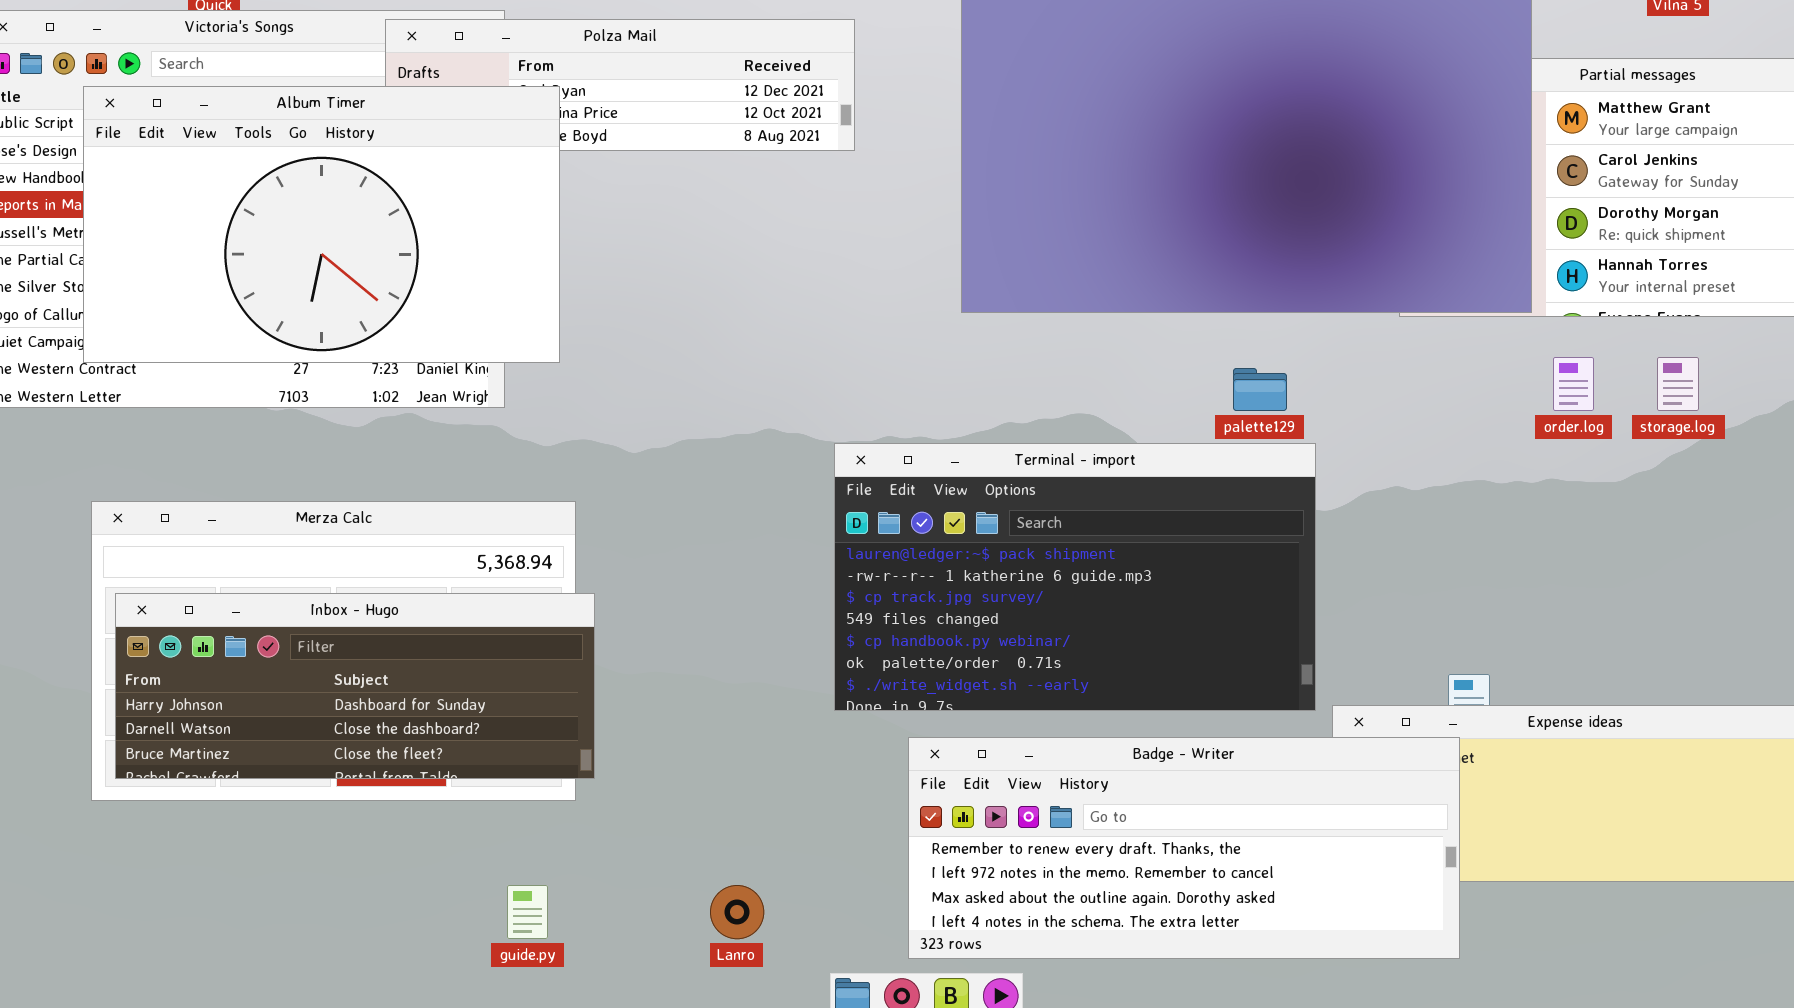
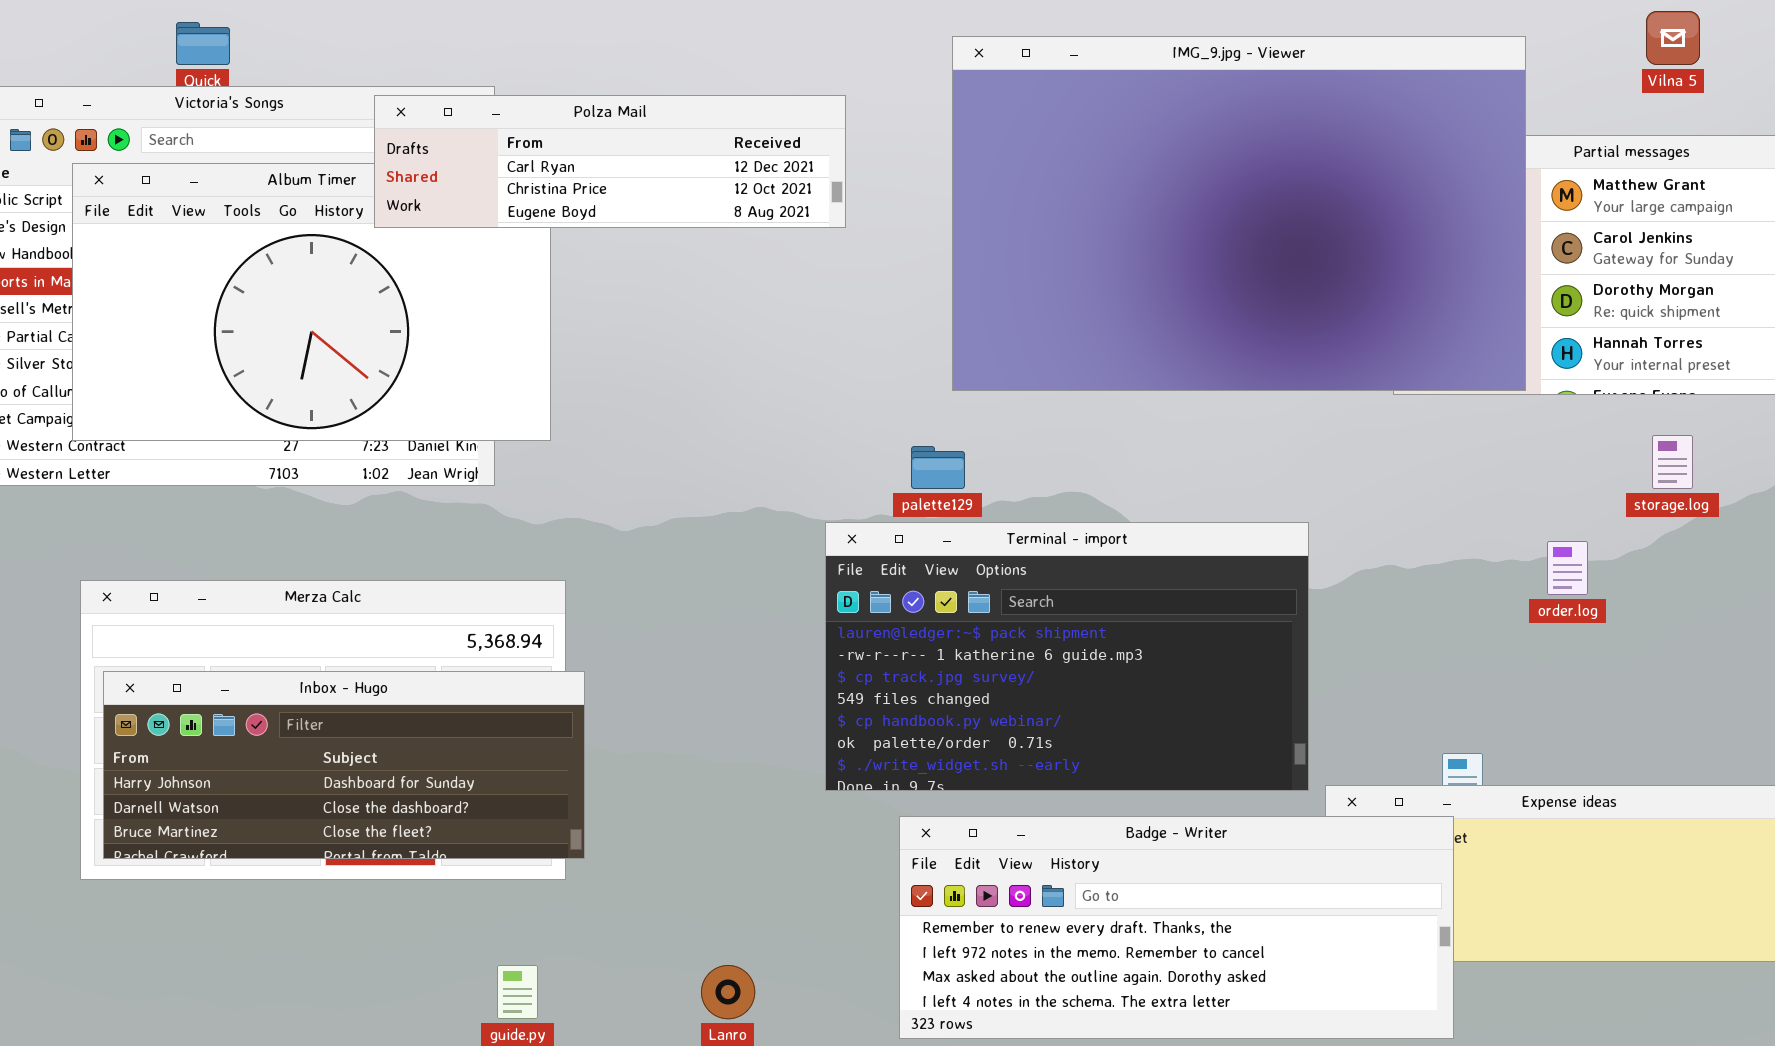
Polza Mail: [385,19,855,151] -> [374,95,846,228], raised
order.log: [1553,357,1594,411] -> [1547,541,1588,595], moved
palette129: [1233,368,1287,411] -> [911,446,965,489], moved

